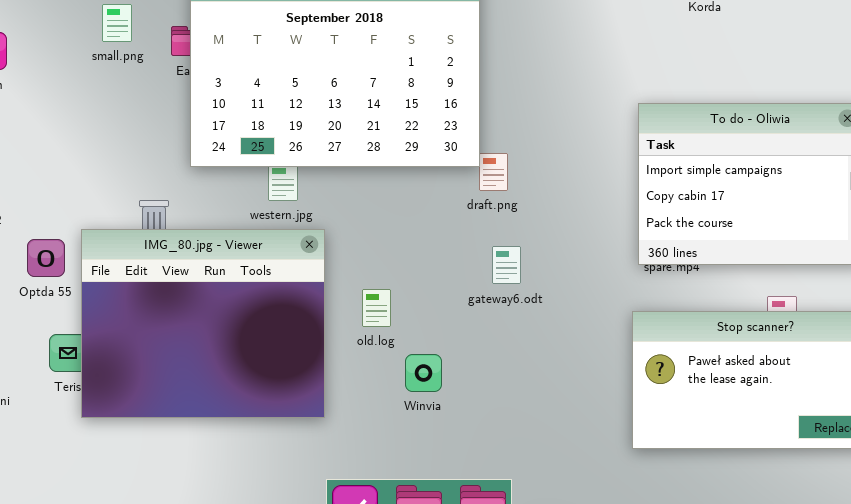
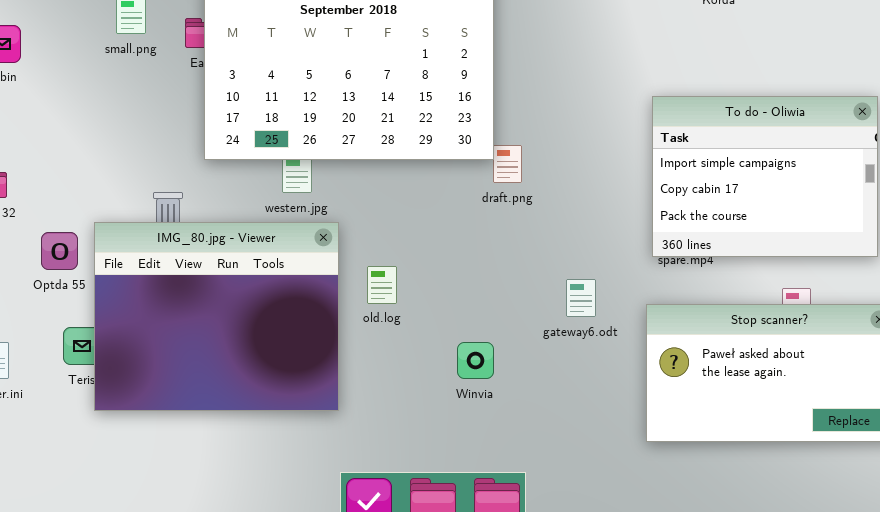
gateway6.odt: [492,246,521,284] -> [566,279,596,317], moved
old.log: [362,289,391,327] -> [367,266,397,304], moved
Winvia: [405,354,442,392] -> [457,342,494,379], moved

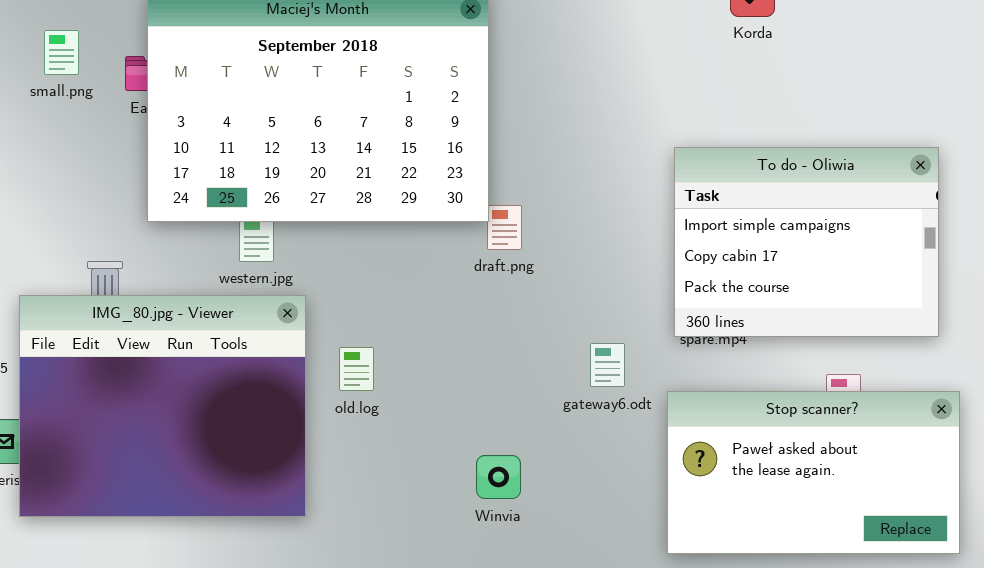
gateway6.odt: [566,279,596,317] -> [590,343,625,387], moved
Winvia: [457,342,494,379] -> [476,455,521,499], moved

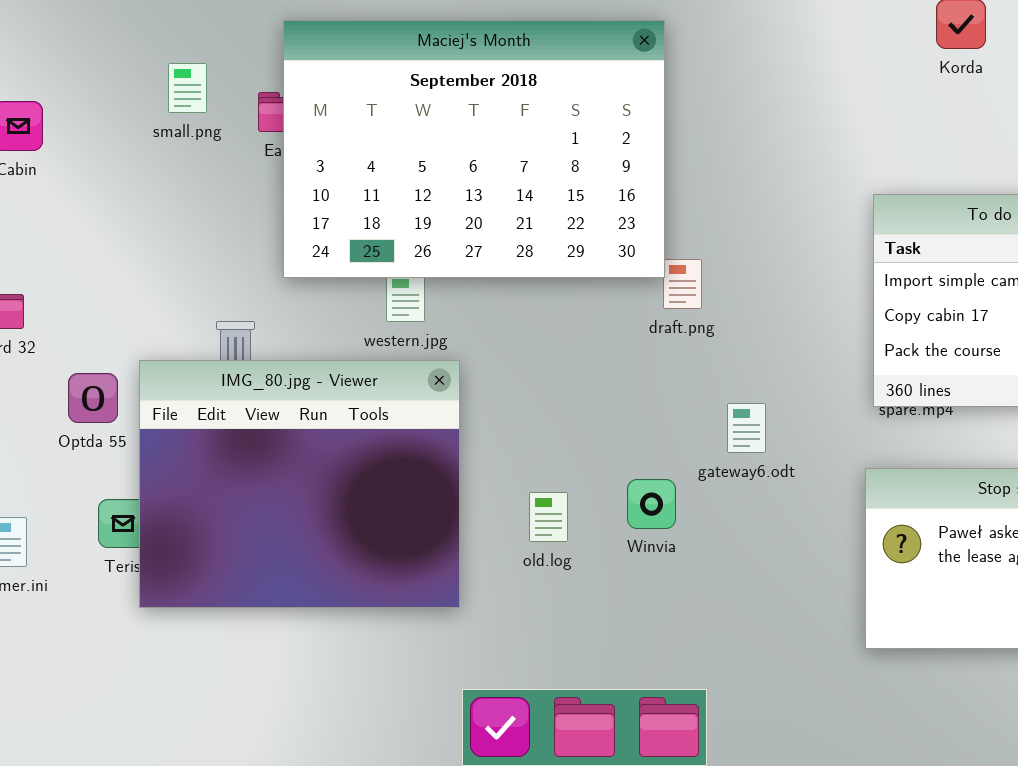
gateway6.odt: [590,343,625,387] -> [727,403,766,453], moved
old.log: [339,347,374,391] -> [529,492,568,542], moved
Winvia: [476,455,521,499] -> [627,479,676,529], moved

